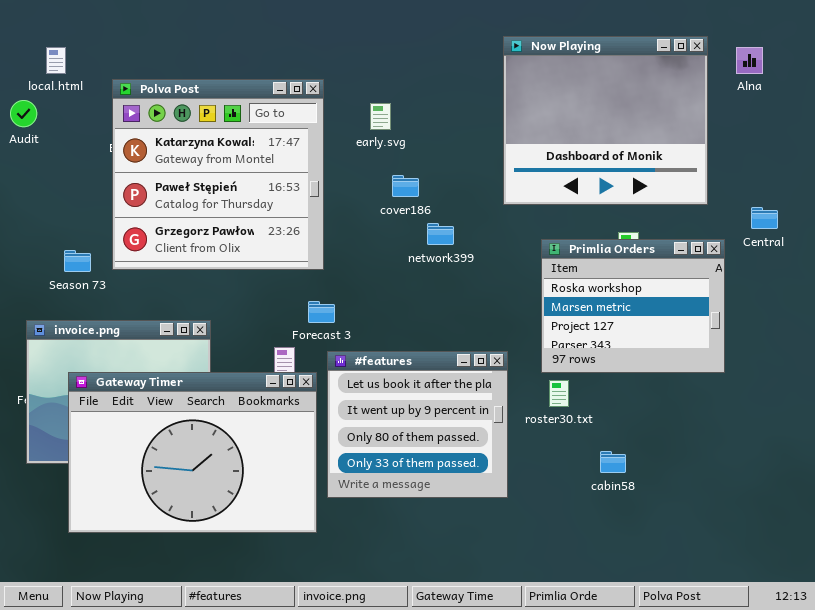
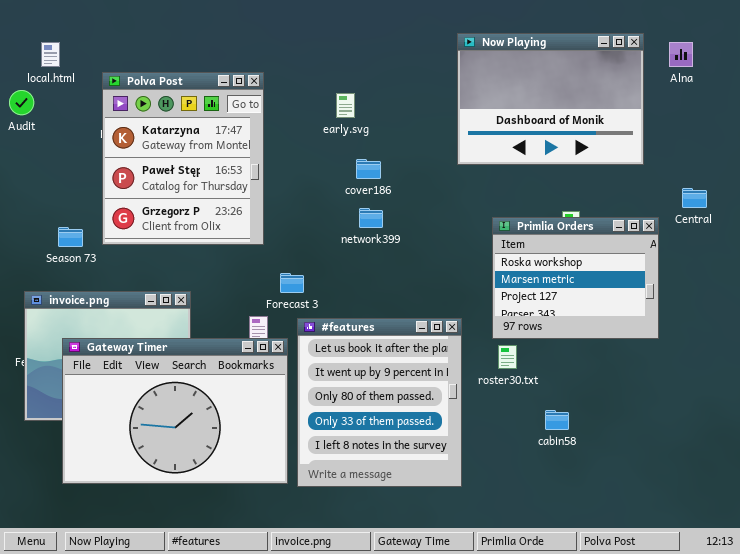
Now Playing: [503,36,708,205] -> [457,33,644,165], resized
Polva Post: [112,79,324,270] -> [102,72,264,245], resized
network399: [427,223,454,245] -> [359,208,383,228], moved
#features: [327,351,508,498] -> [297,318,462,487], resized

